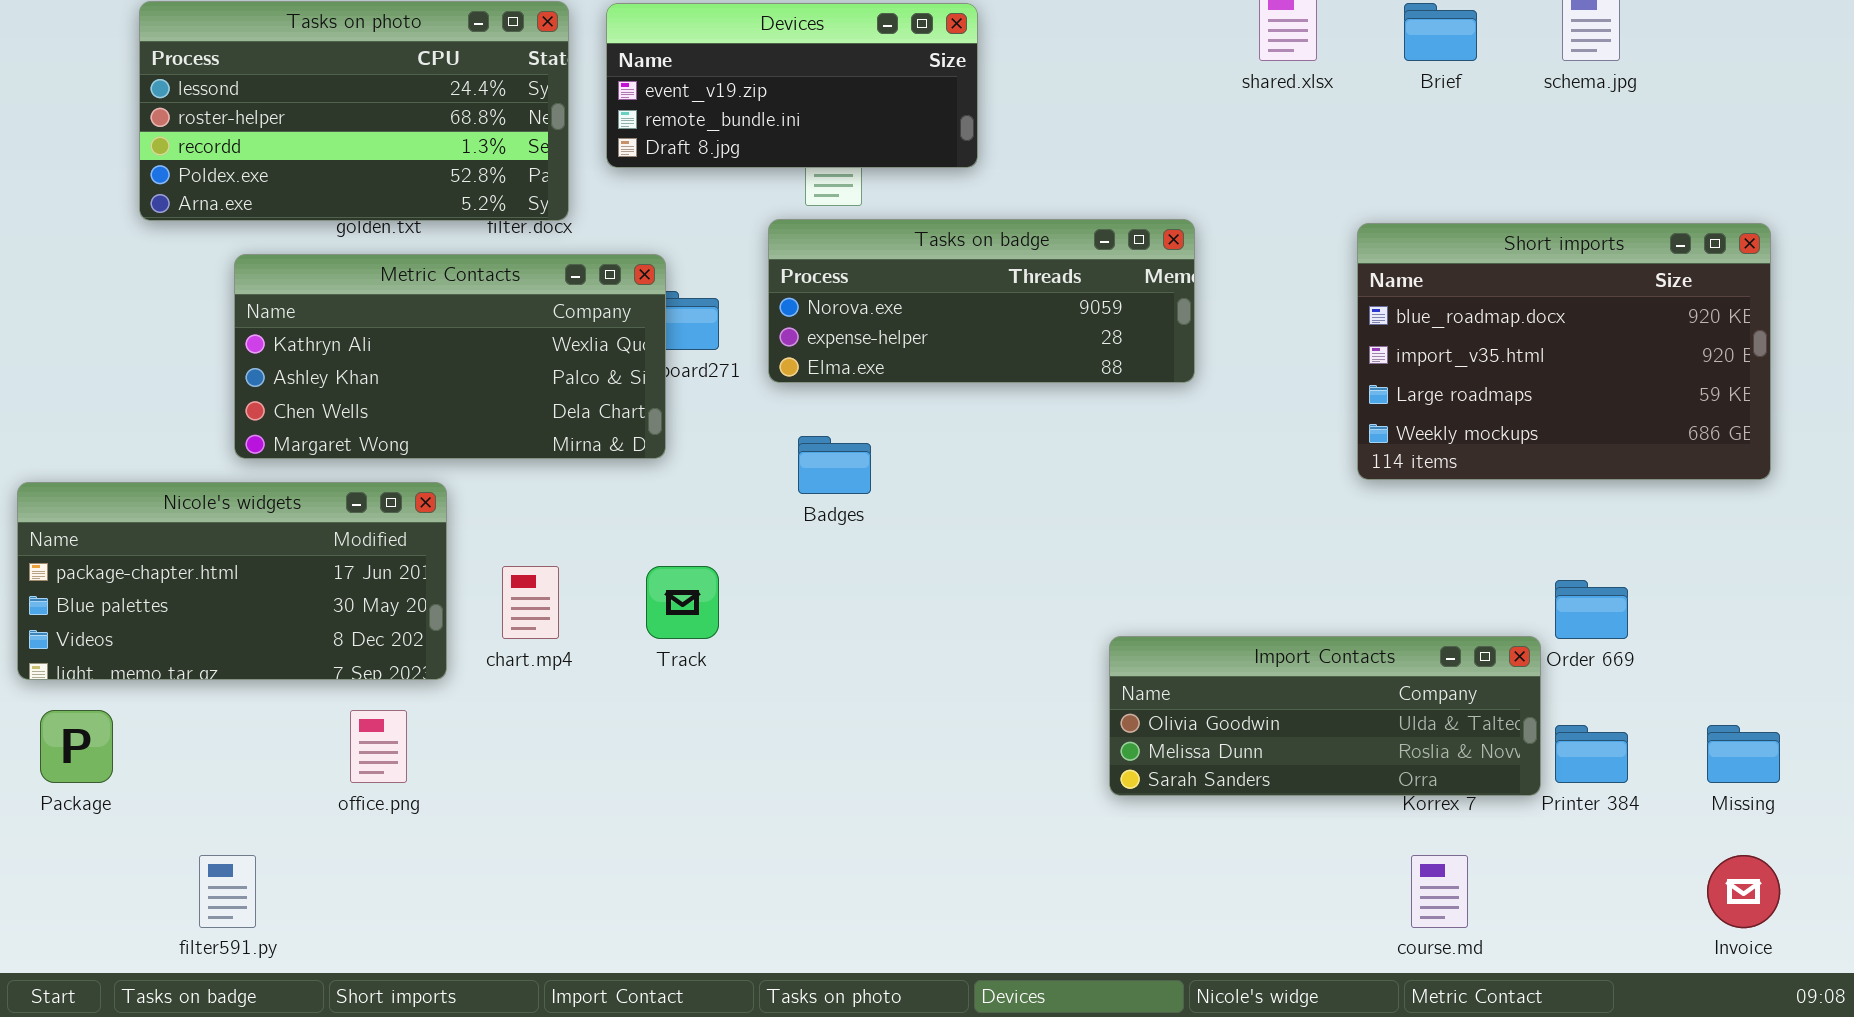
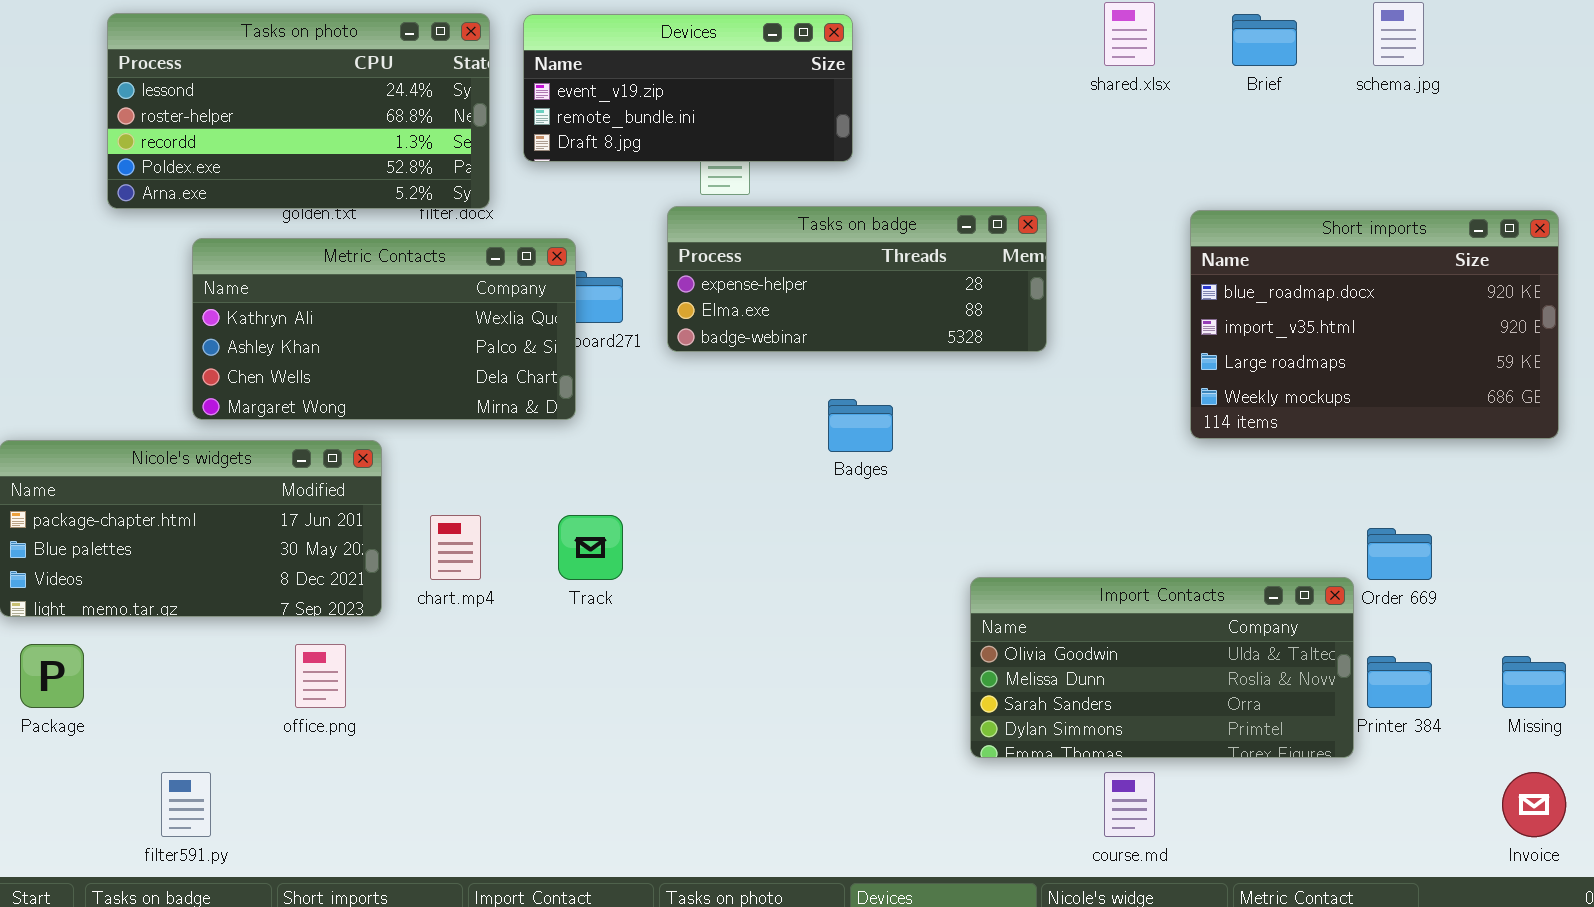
Tasks on badge: [768,219,1195,383] -> [667,206,1047,352], scrolled down 1 row
Badges: [798,436,871,494] -> [828,399,893,452], moved
Import Contacts: [1109,636,1541,796] -> [970,577,1354,758], resized
course.md: [1411,855,1468,928] -> [1104,772,1155,837], moved

